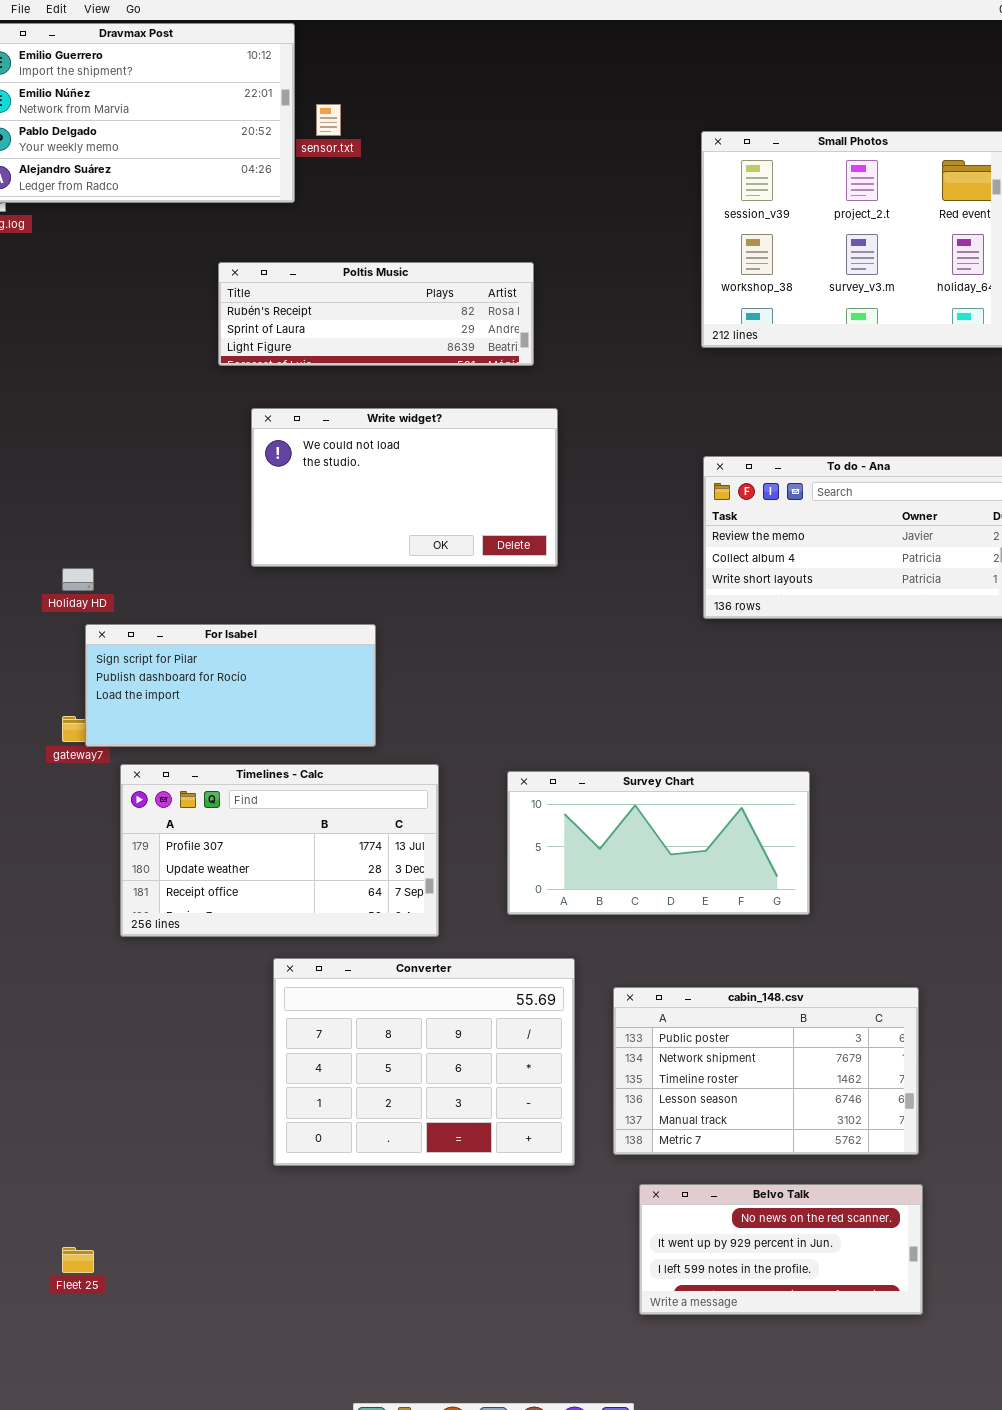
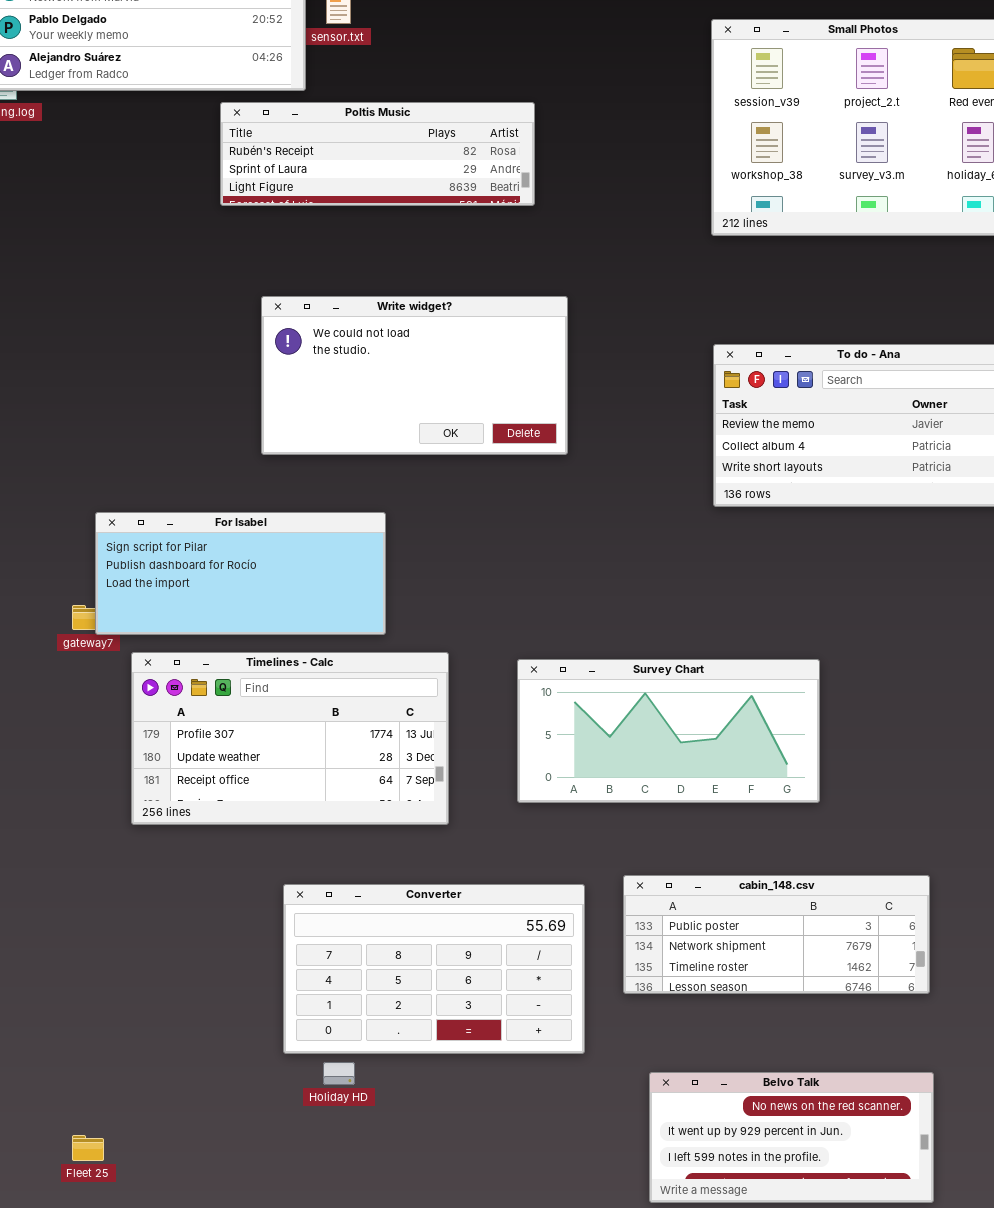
Poltis Music: [218,262,534,366] -> [220,102,535,206], moved
Holiday HD: [62,568,94,591] -> [323,1062,355,1085], moved
Converter: [273,958,575,1166] -> [283,884,585,1054], resized
cabin_148.csv: [613,987,919,1155] -> [623,875,930,994], resized

